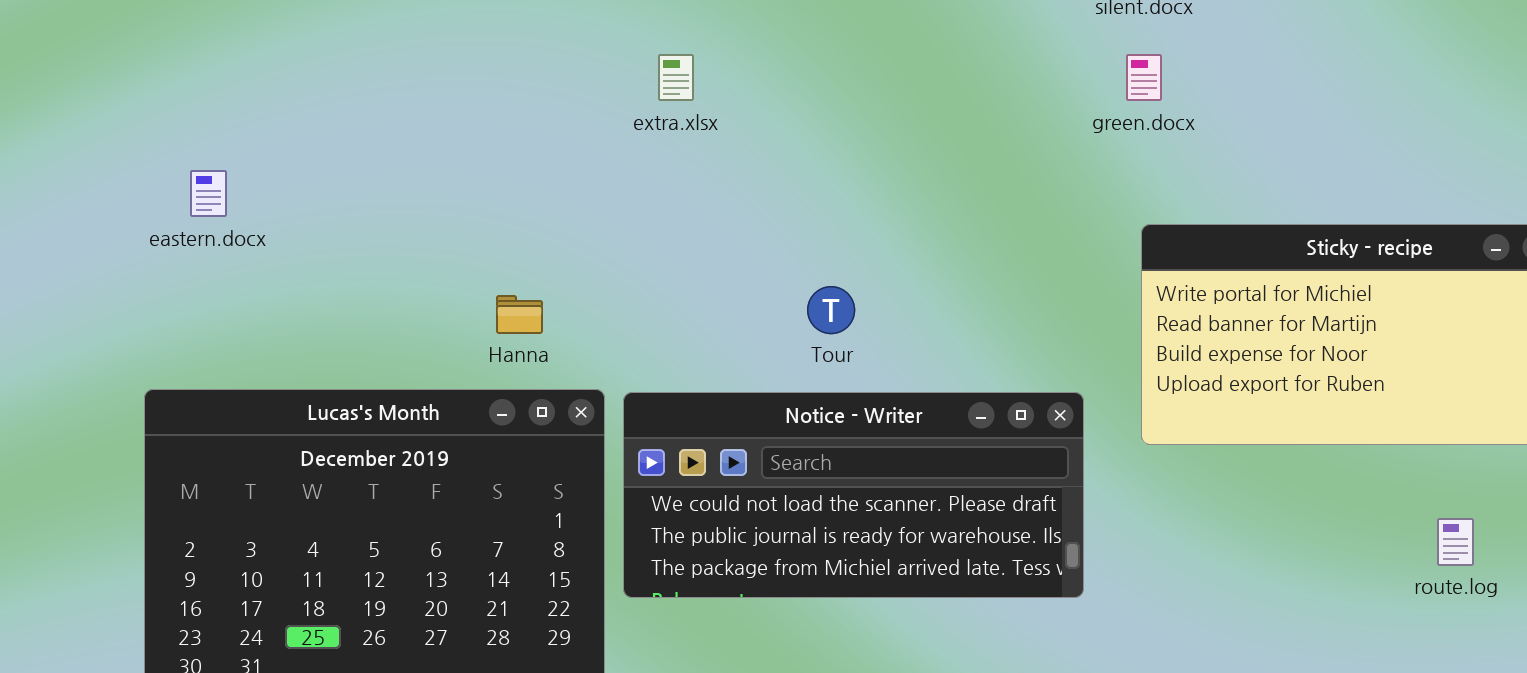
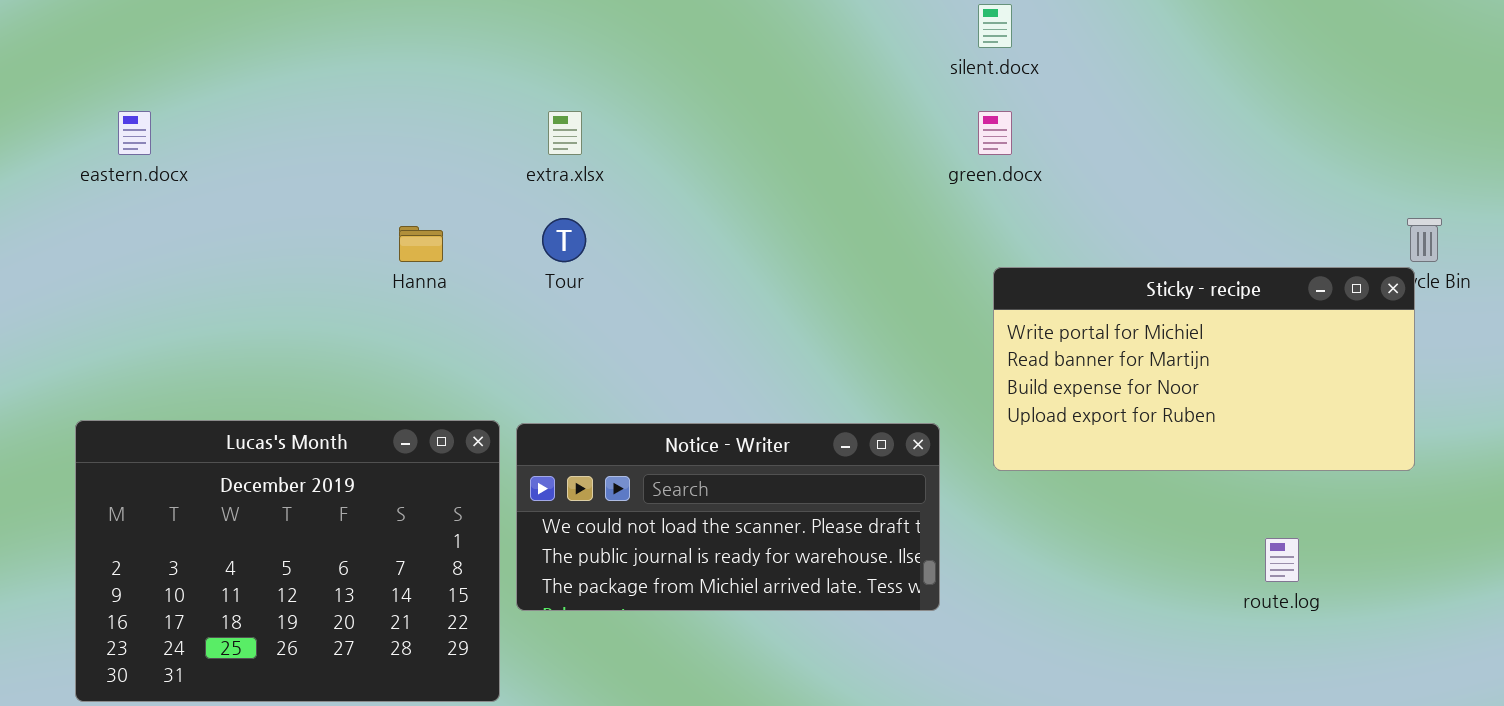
eastern.docx: [190,170,227,217] -> [118,111,151,155], moved
Tour: [807,286,855,334] -> [542,218,586,262], moved
Hanna: [496,295,543,334] -> [399,226,443,262], moved

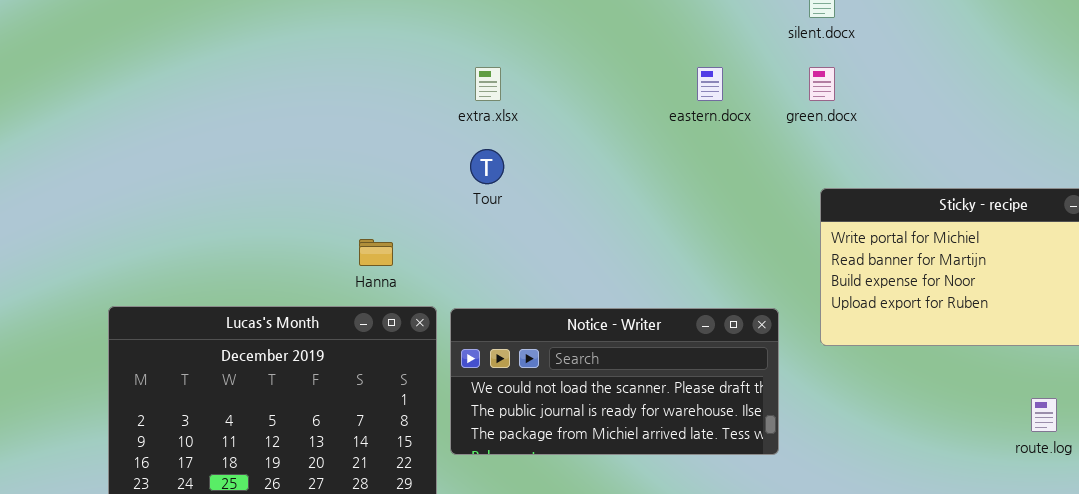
eastern.docx: [118,111,151,155] -> [697,67,723,101], moved
Hanna: [399,226,443,262] -> [359,239,393,266], moved

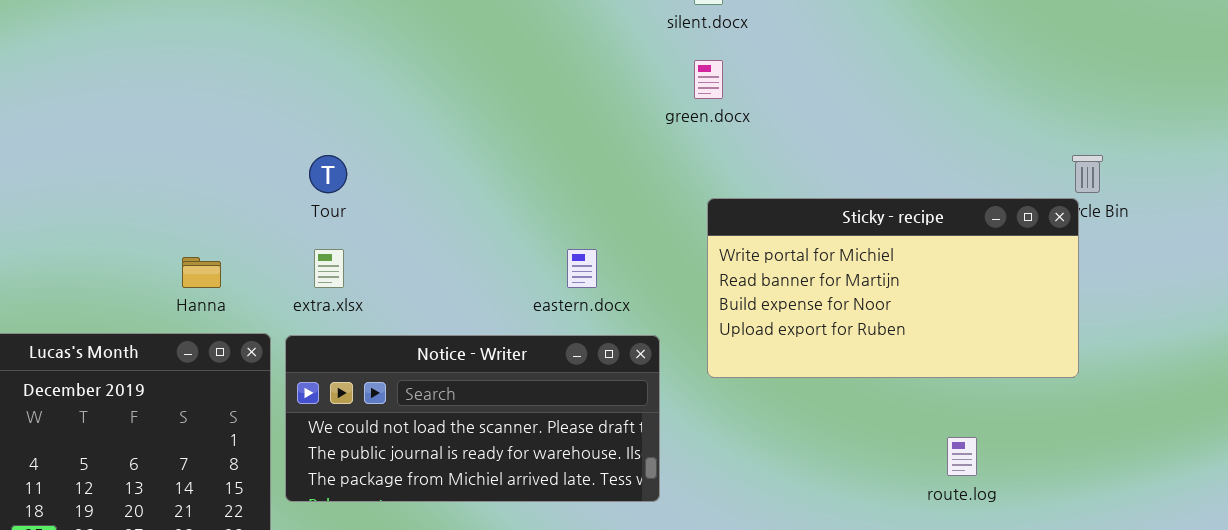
extra.xlsx: [475,67,501,101] -> [314,249,344,288], moved
eastern.docx: [697,67,723,101] -> [567,249,597,288], moved

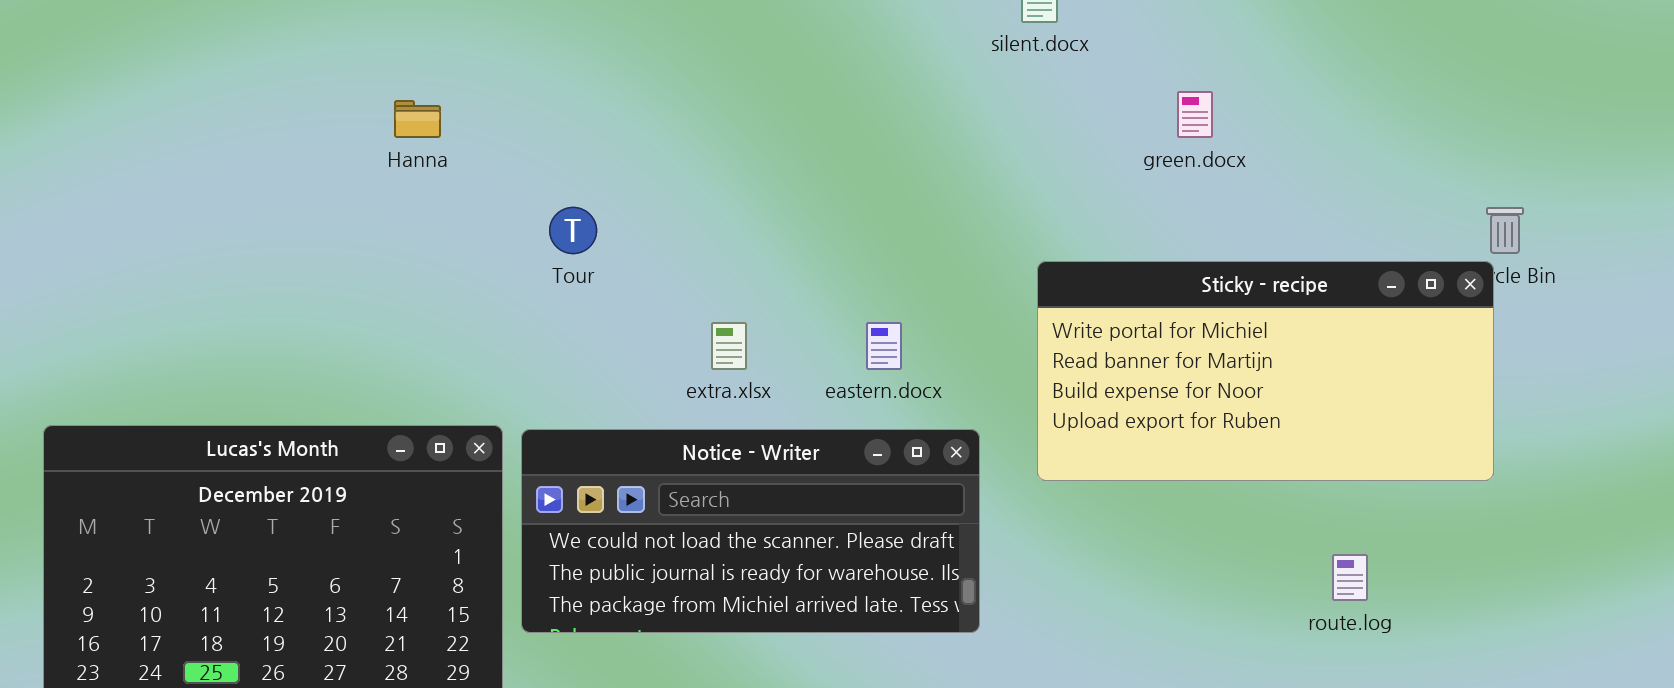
green.docx: [694,60,723,99] -> [1177,91,1213,138], moved
extra.xlsx: [314,249,344,288] -> [711,322,747,370], moved
Hanna: [182,257,221,288] -> [394,100,441,138], moved

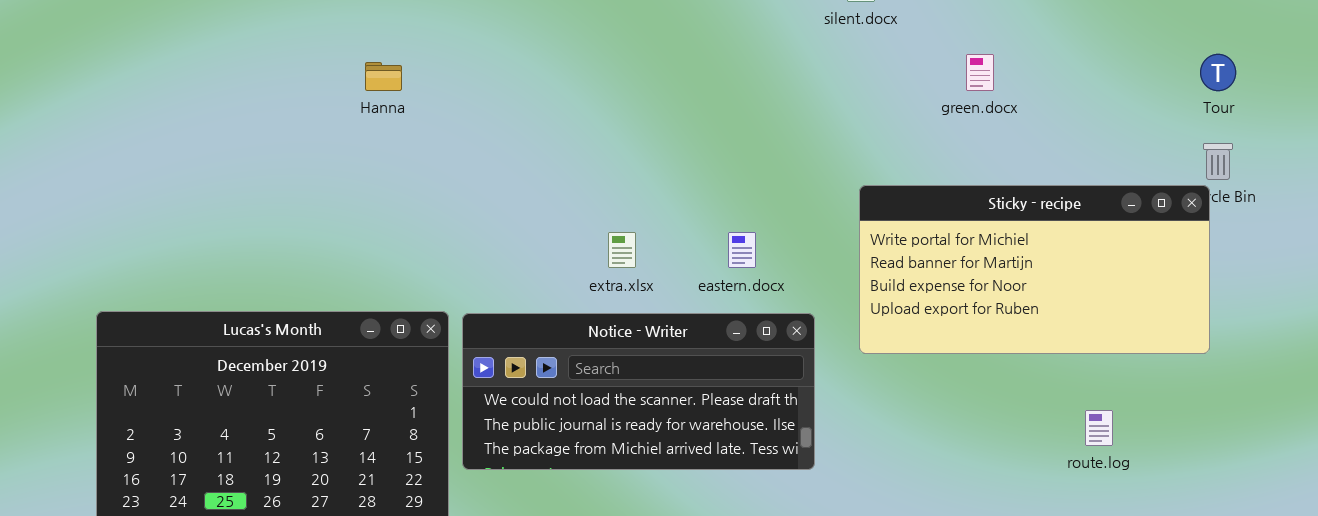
Tour: [549,207,597,254] -> [1200,54,1236,91], moved

